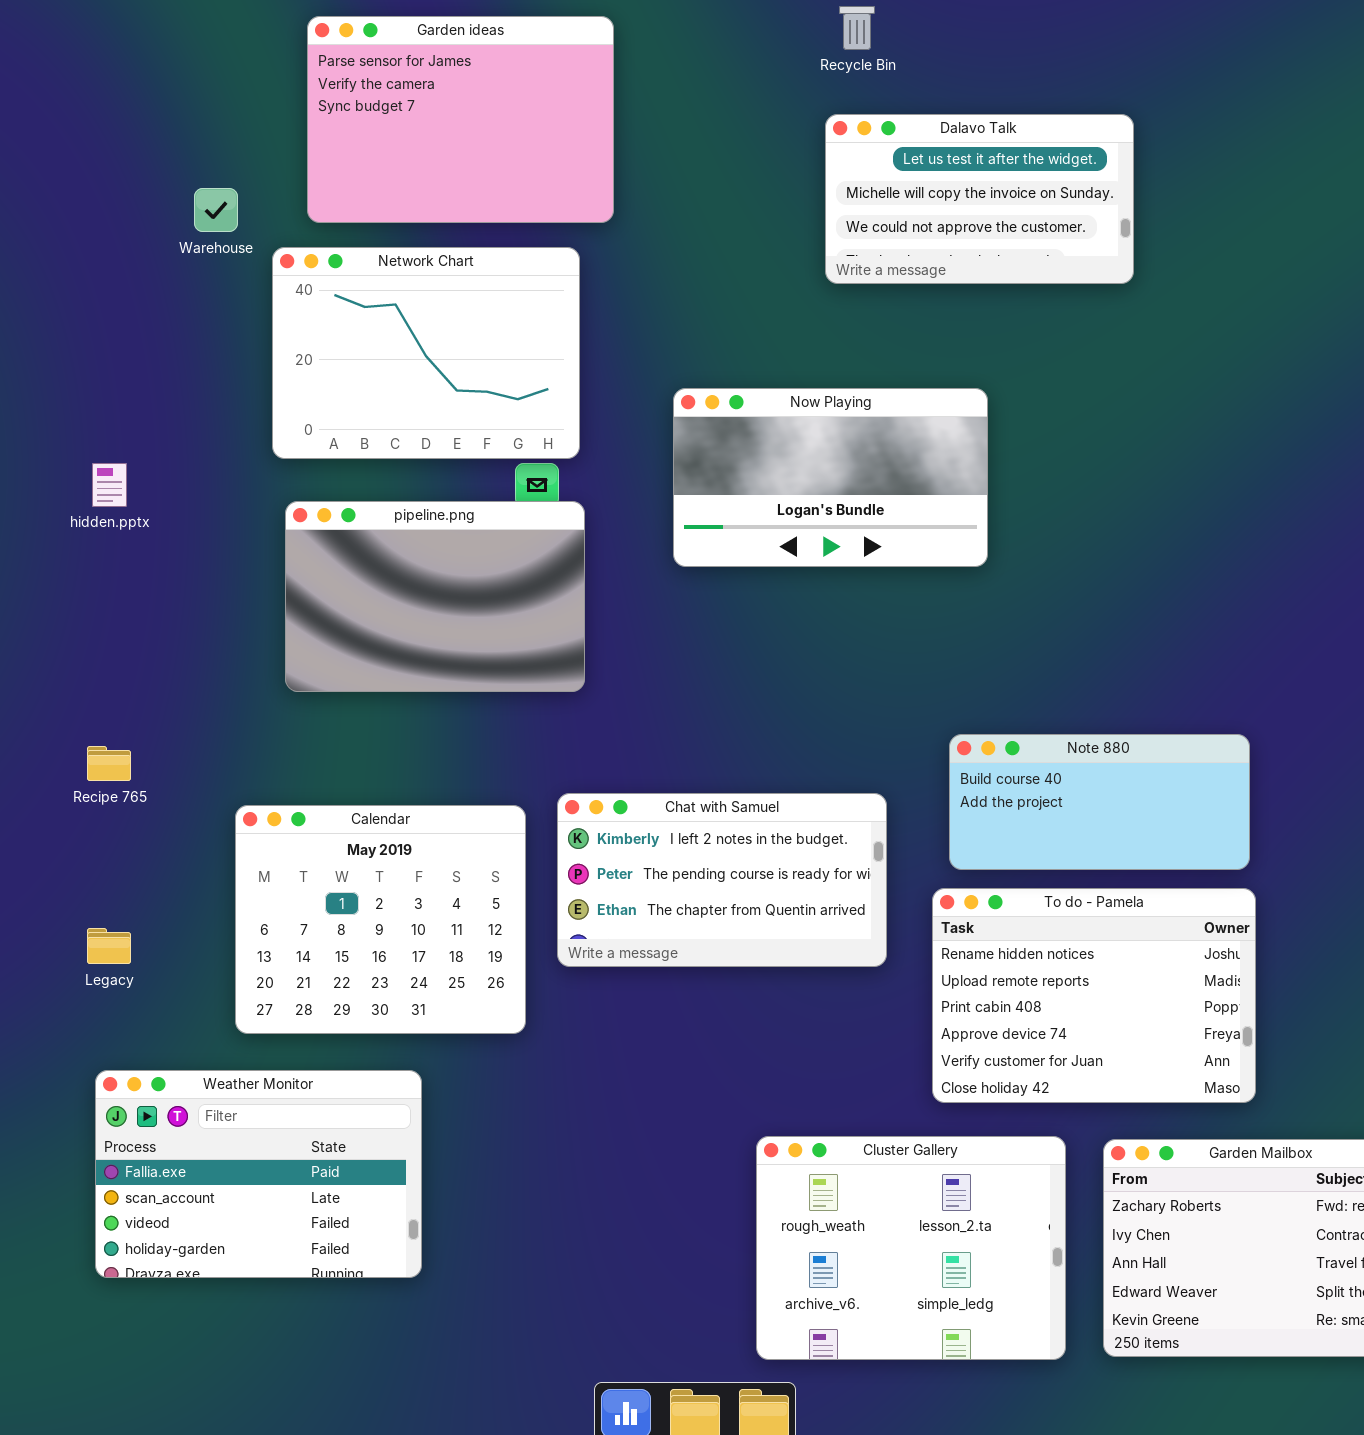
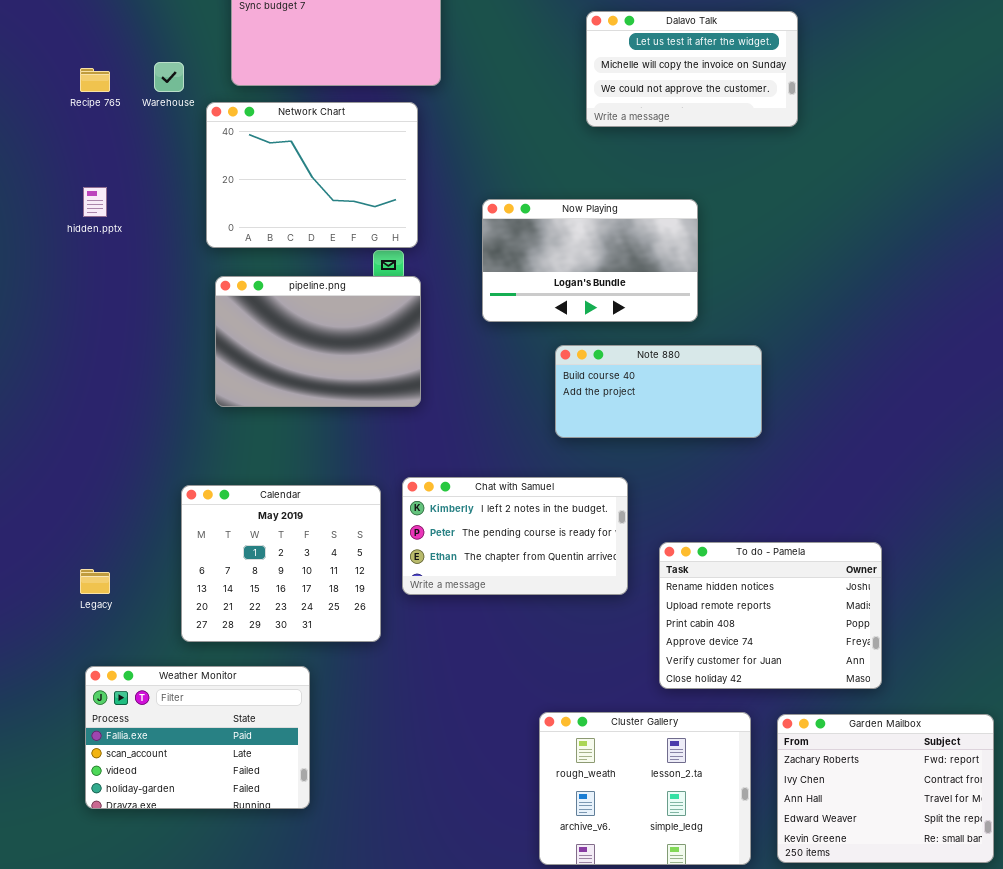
hidden.pptx: [92,463,127,507] -> [83,187,107,217], moved
Note 880: [949,734,1250,870] -> [555,345,762,438], moved
Recipe 765: [87,746,131,781] -> [80,68,110,92], moved

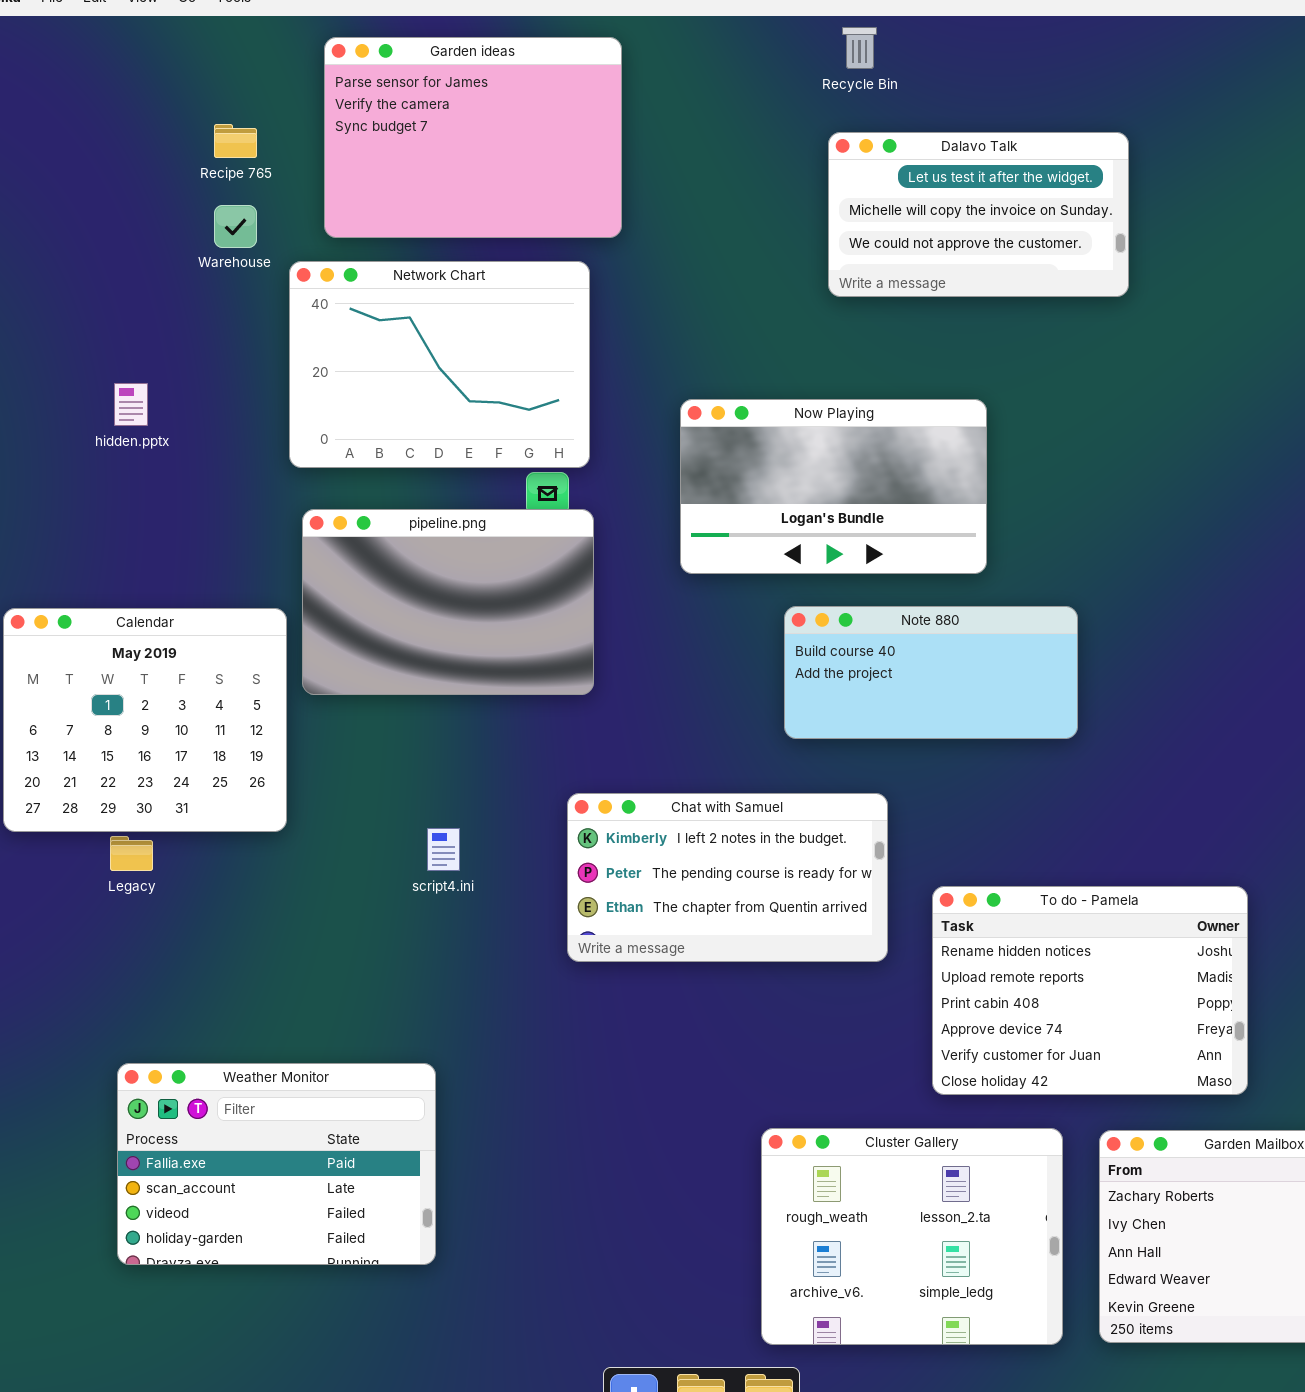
Recipe 765: [80,68,110,92] -> [214,124,257,158], moved
Calendar: [181,485,381,642] -> [3,608,287,832], moved
Legacy: [80,569,110,594] -> [110,836,153,871], moved

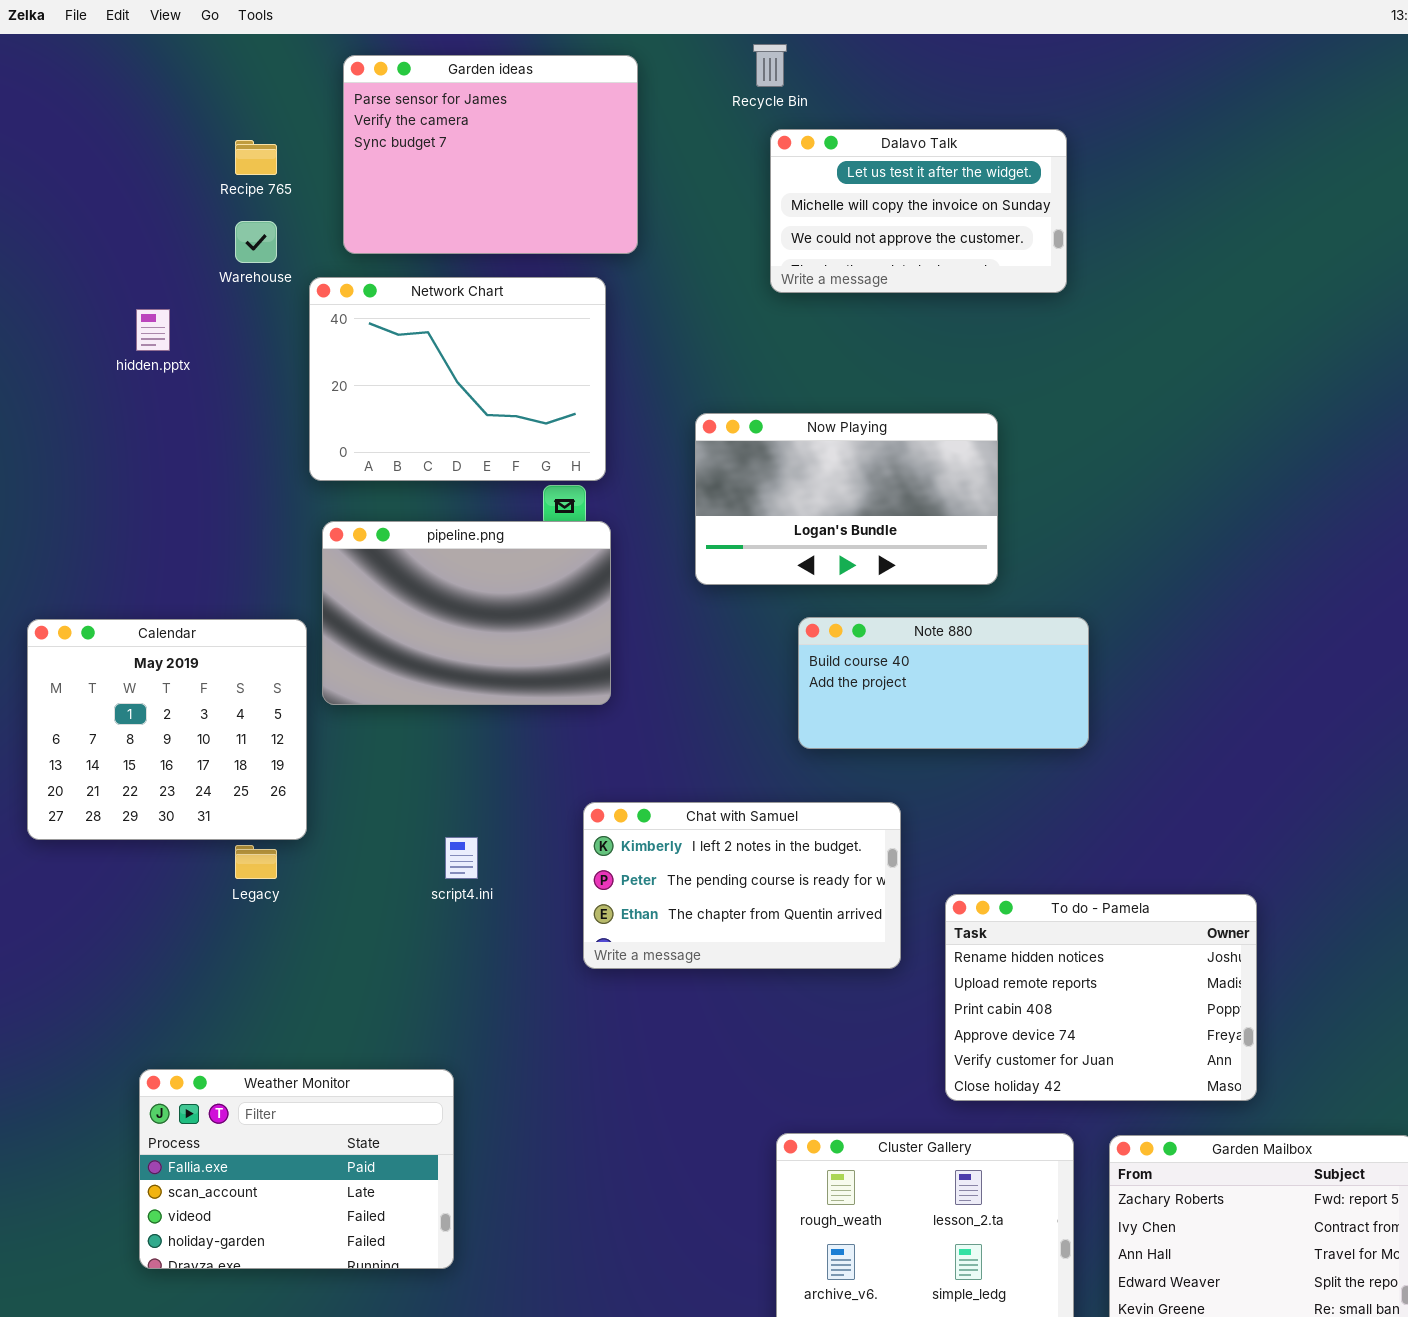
Recycle Bin: [842,27,877,69] -> [753,44,787,87], moved
Dalavo Talk: [828,132,1129,297] -> [770,129,1067,293], moved
hidden.pptx: [114,383,148,426] -> [136,309,170,351], moved
Legacy: [110,836,153,871] -> [235,845,277,879], moved

